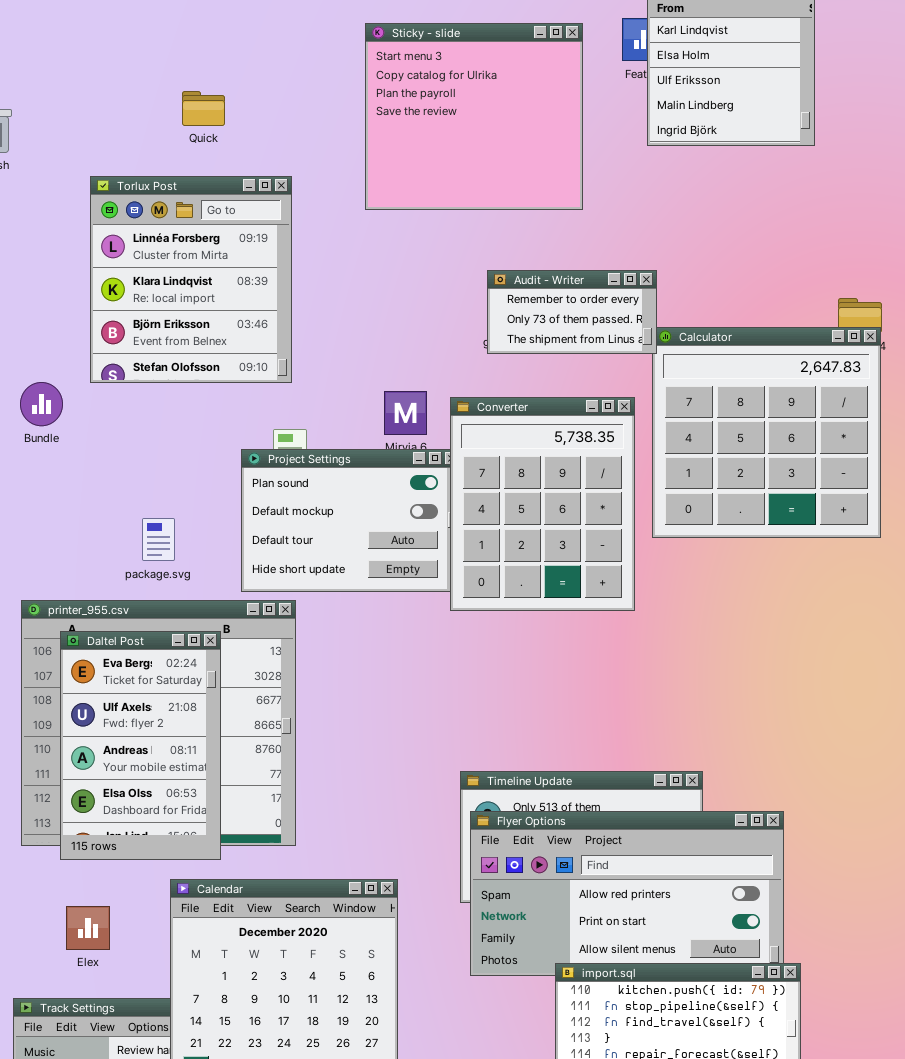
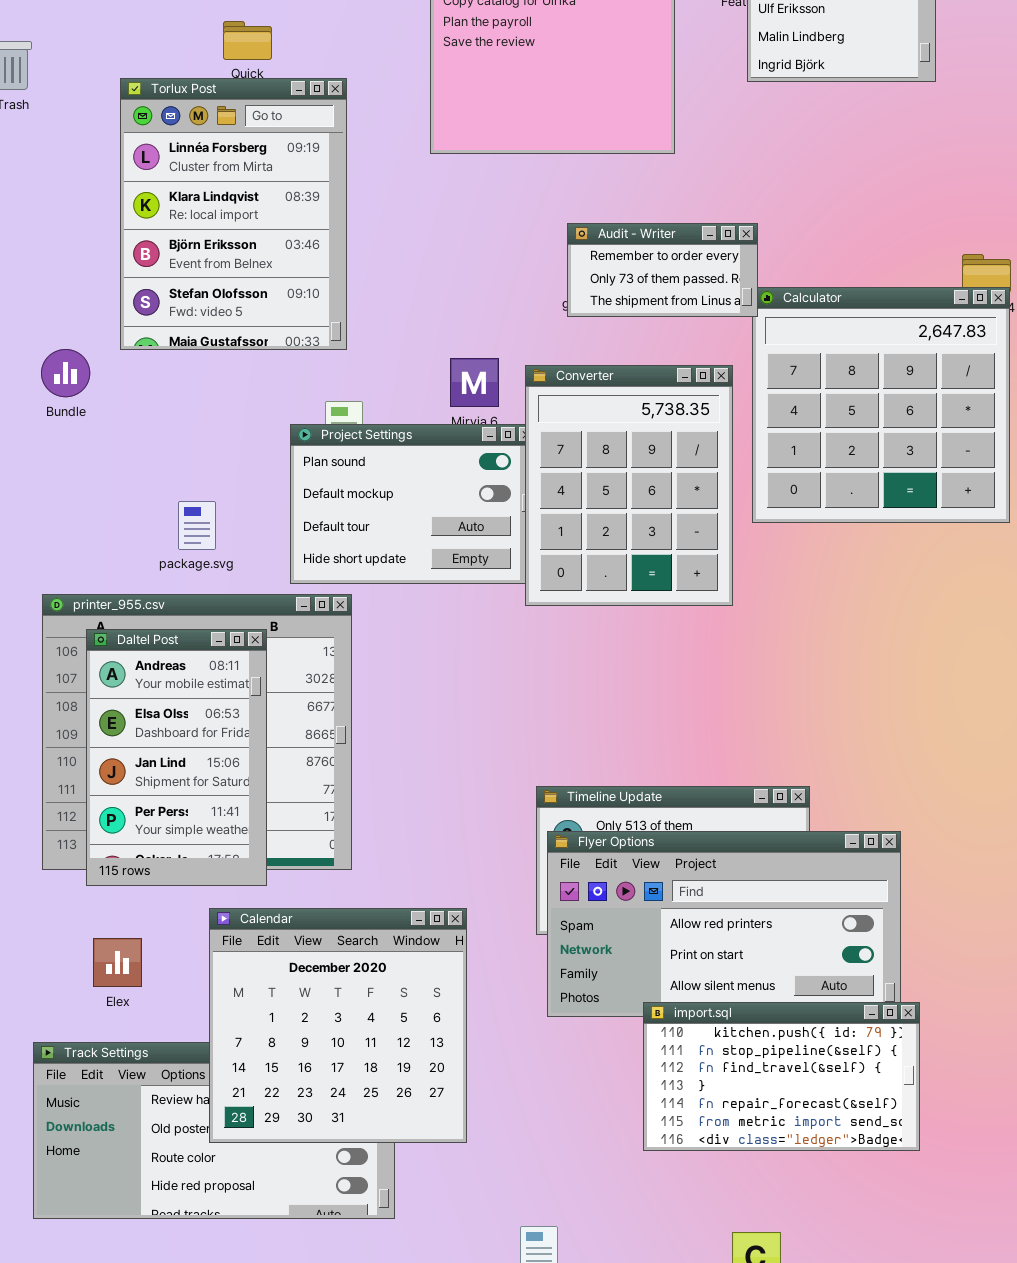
Torlux Post: [90,176,292,383] -> [120,78,347,350], resized
Daltel Post: [60,631,221,860] -> [86,629,267,886], scrolled down 2 rows

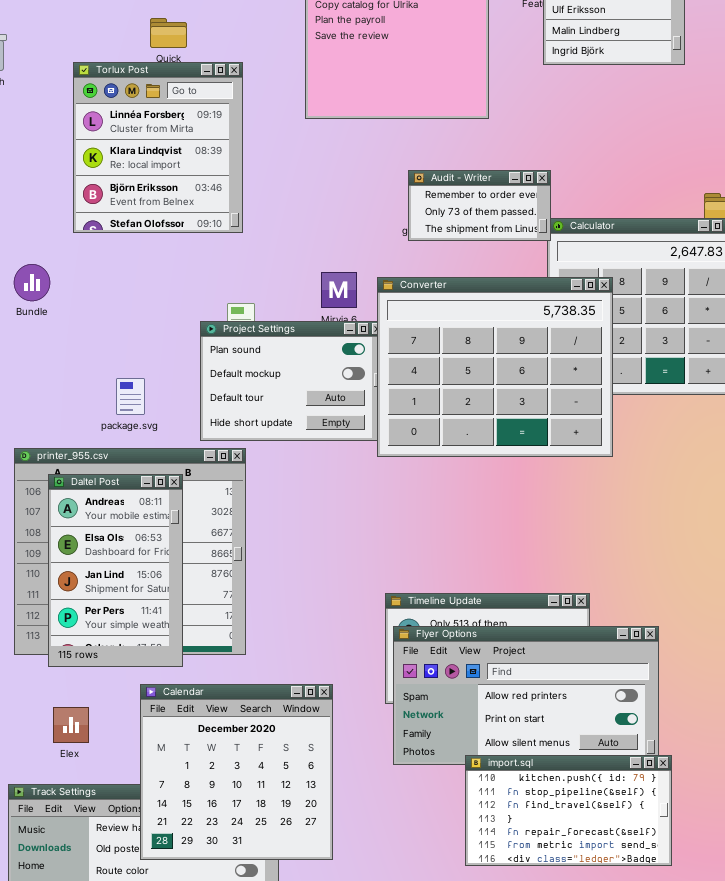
Torlux Post: [120,78,347,350] -> [73,62,243,233], resized
Converter: [525,365,733,606] -> [377,277,613,457], resized

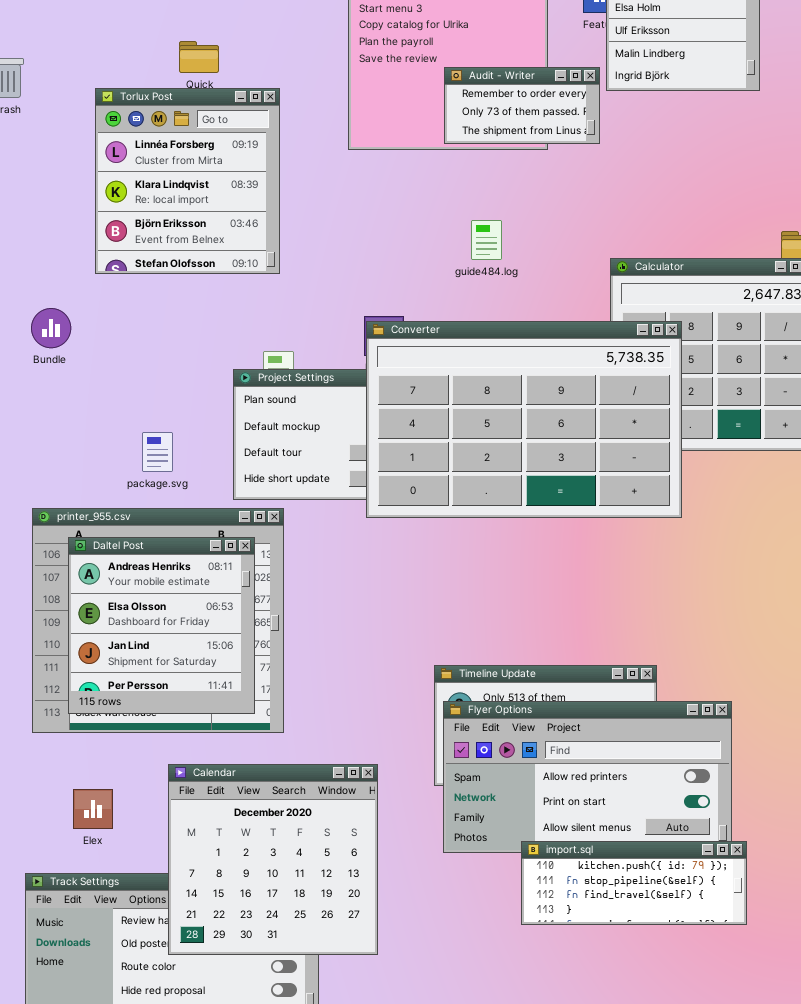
Audit - Writer: [408,170,551,241] -> [444,67,600,144], moved
Converter: [377,277,613,457] -> [366,321,682,518], resized
Daltel Post: [48,474,183,667] -> [68,537,255,714], resized
import.sql: [465,755,672,866] -> [521,841,747,925], resized

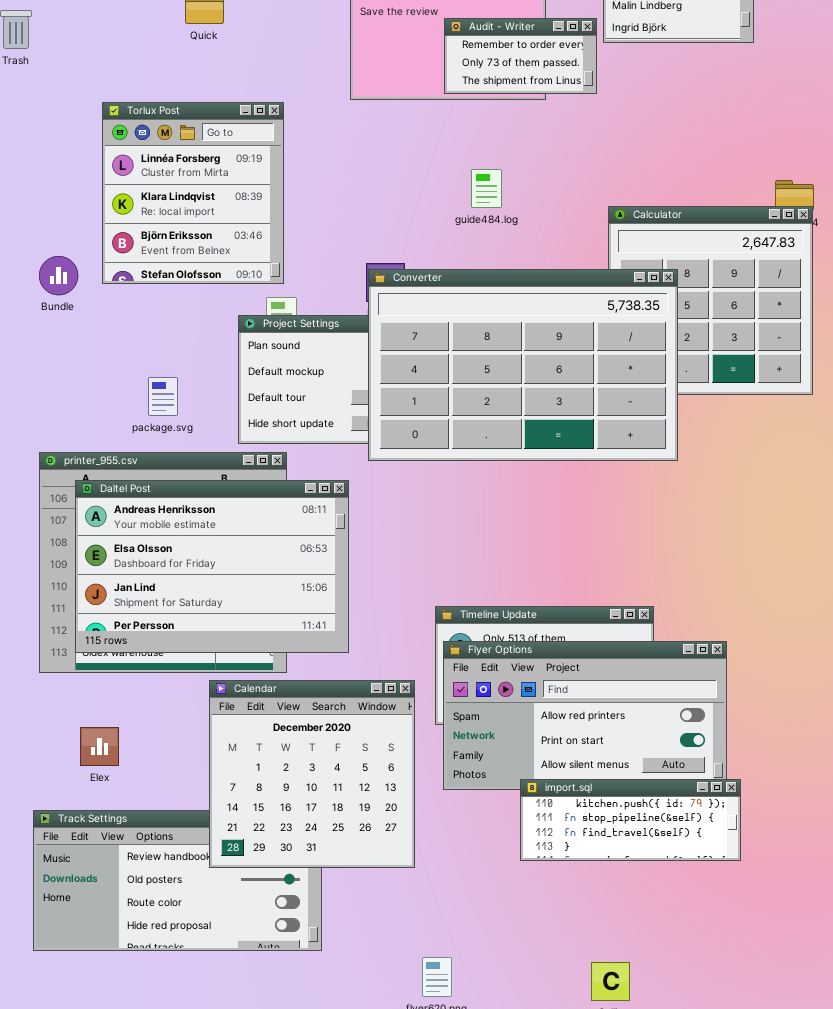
Torlux Post: [95,88,280,274] -> [102,102,284,284], moved
Daltel Post: [68,537,255,714] -> [75,480,349,653], resized
Calendar: [168,764,378,955] -> [209,680,415,868], moved

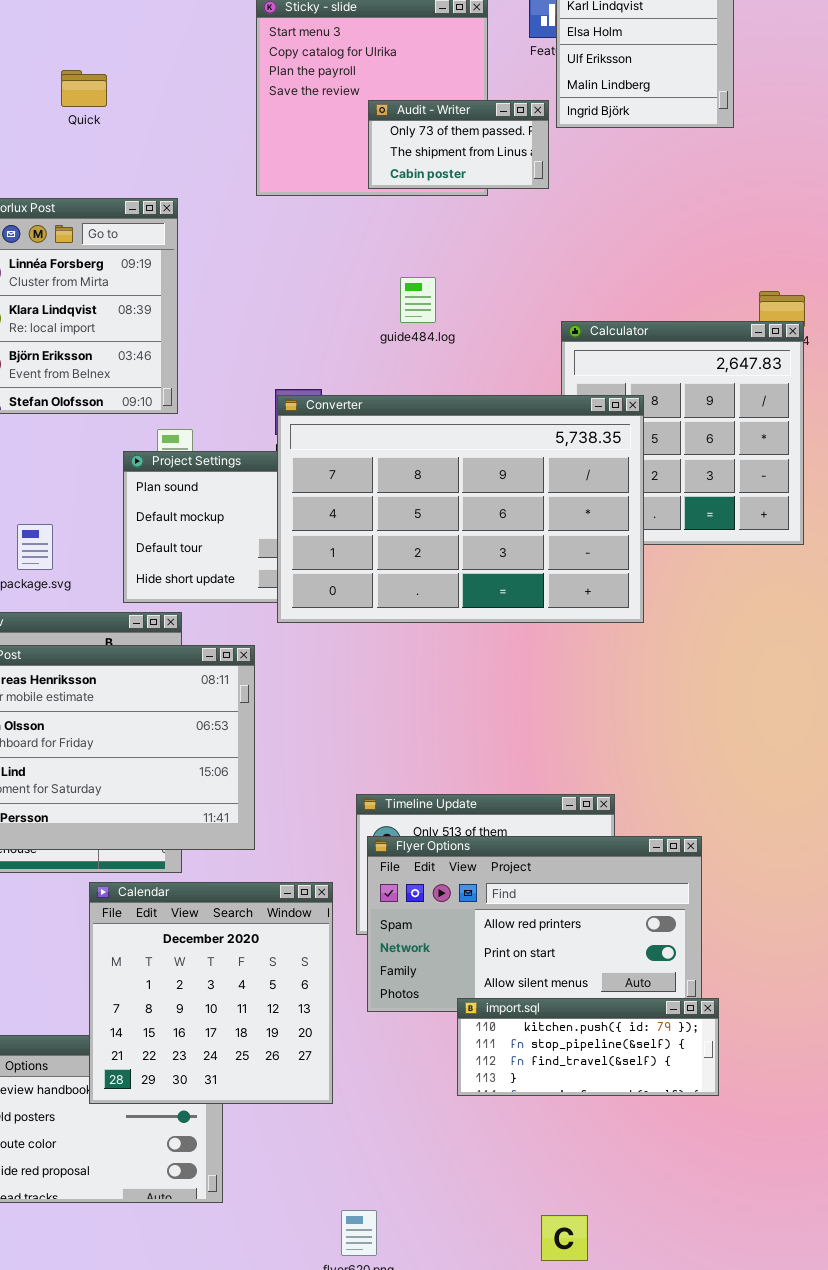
Audit - Writer: [444,18,597,94] -> [368,100,549,189], scrolled down 1 row

